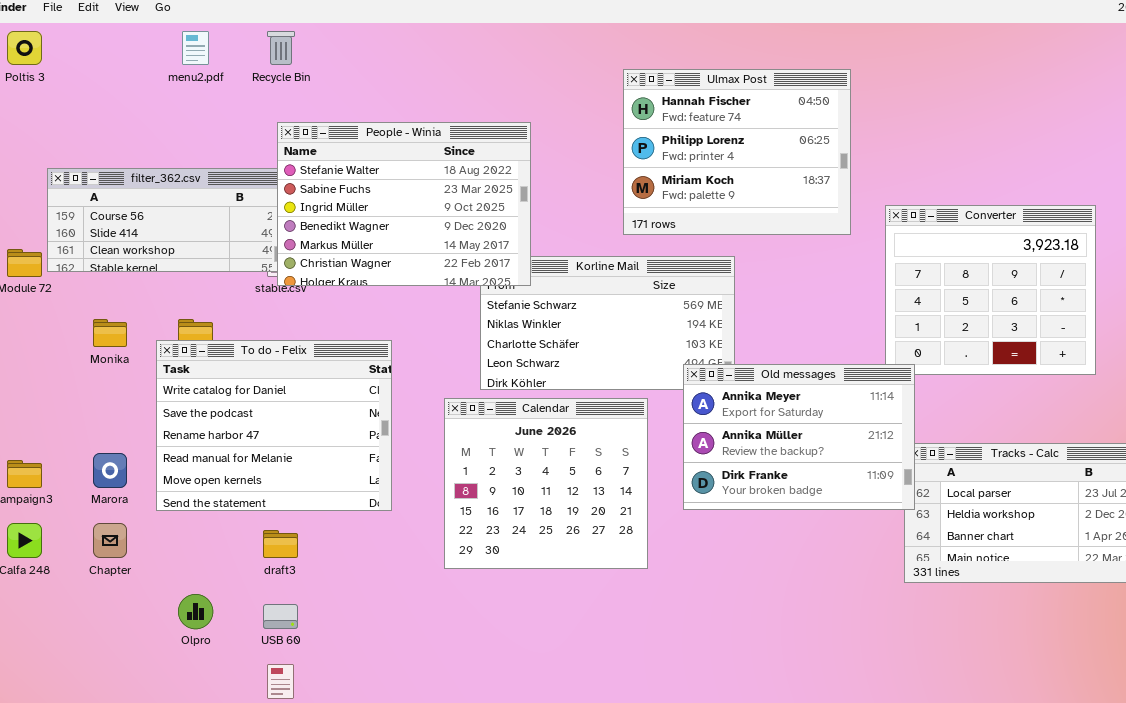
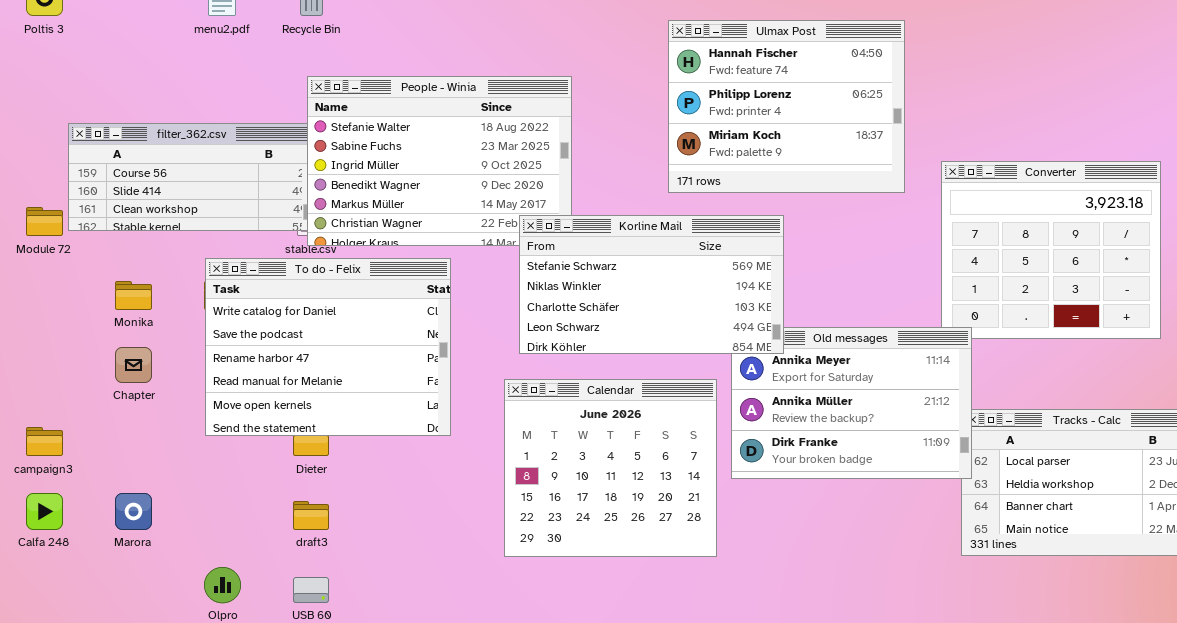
Korline Mail: [480,256,735,390] -> [519,215,784,354], raised
To do - Felix: [156,340,392,511] -> [205,258,451,436], moved
Calendar: [444,398,648,569] -> [504,379,717,557], moved
Marora: [93,453,127,488] -> [115,493,152,530], moved
Chapter: [93,523,127,558] -> [115,347,152,383], moved

